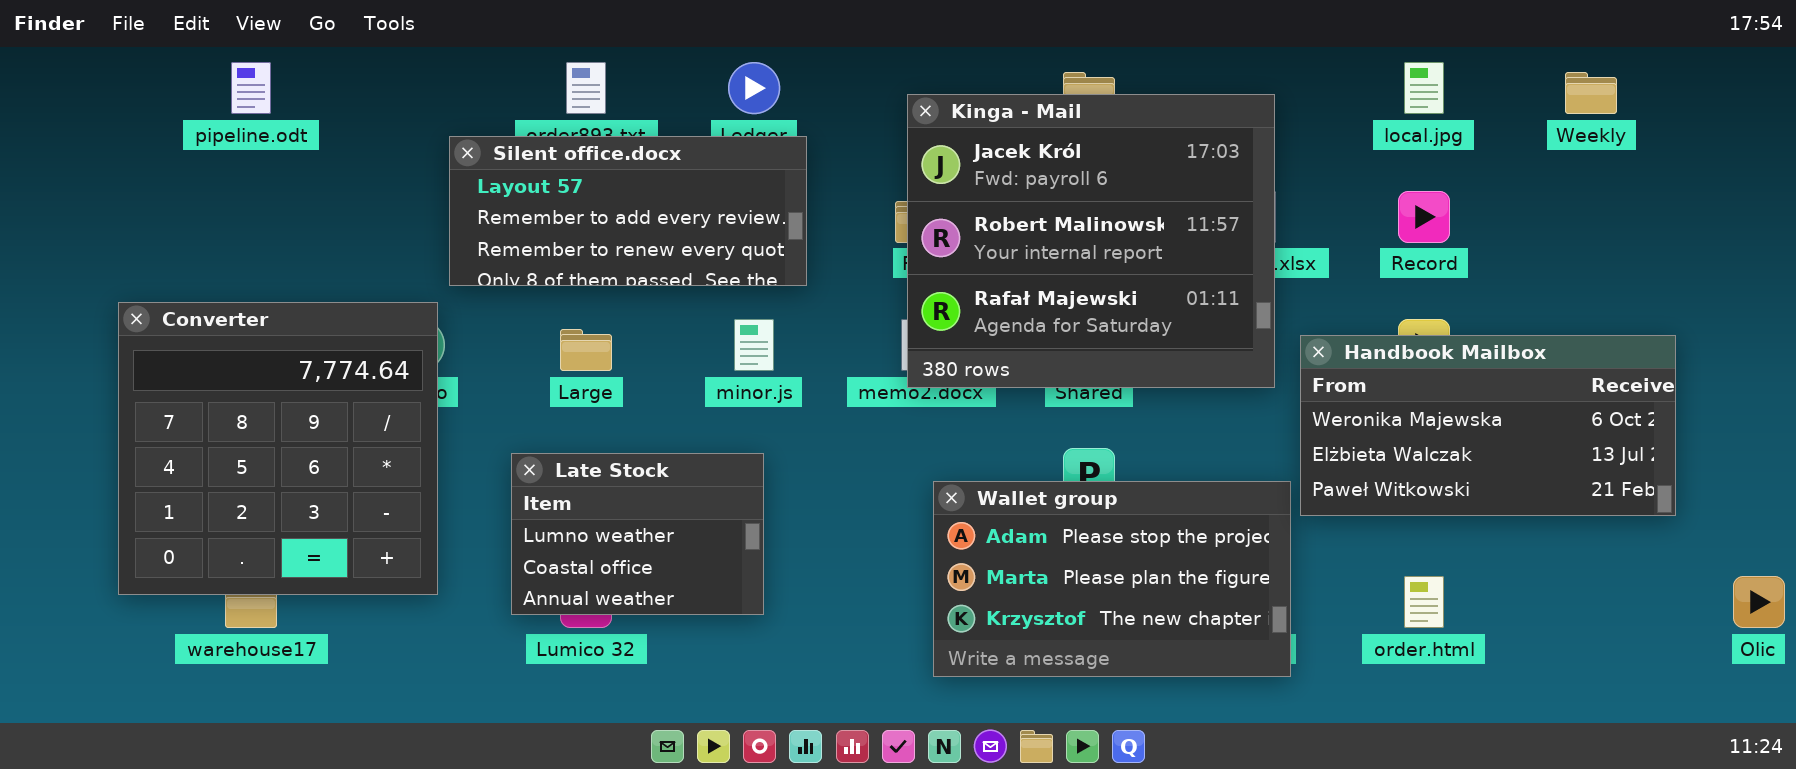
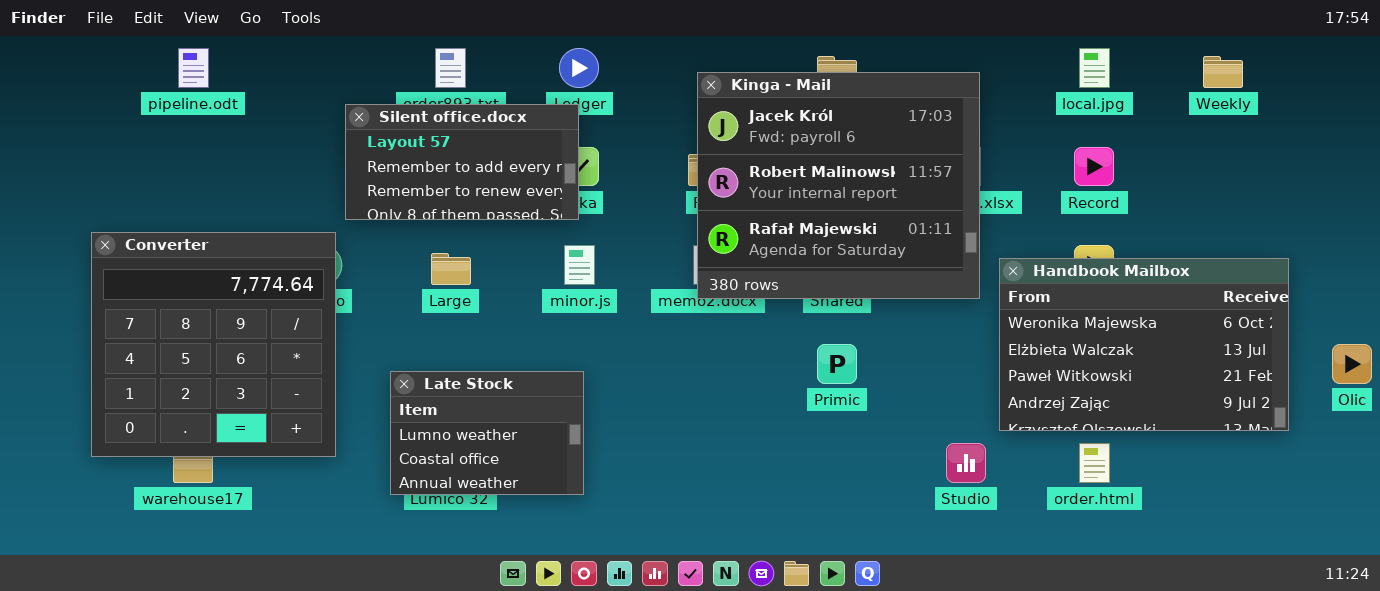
Silent office.docx: [449,136,807,286] -> [345,104,579,220], resized
Handbook Mailbox: [1300,335,1676,516] -> [999,258,1289,431], resized
Late Stock: [511,453,764,615] -> [390,371,584,495], moved
Wallet group: [933,481,1291,677] -> none, closed
Olic: [1733,576,1785,628] -> [1332,344,1372,384], moved

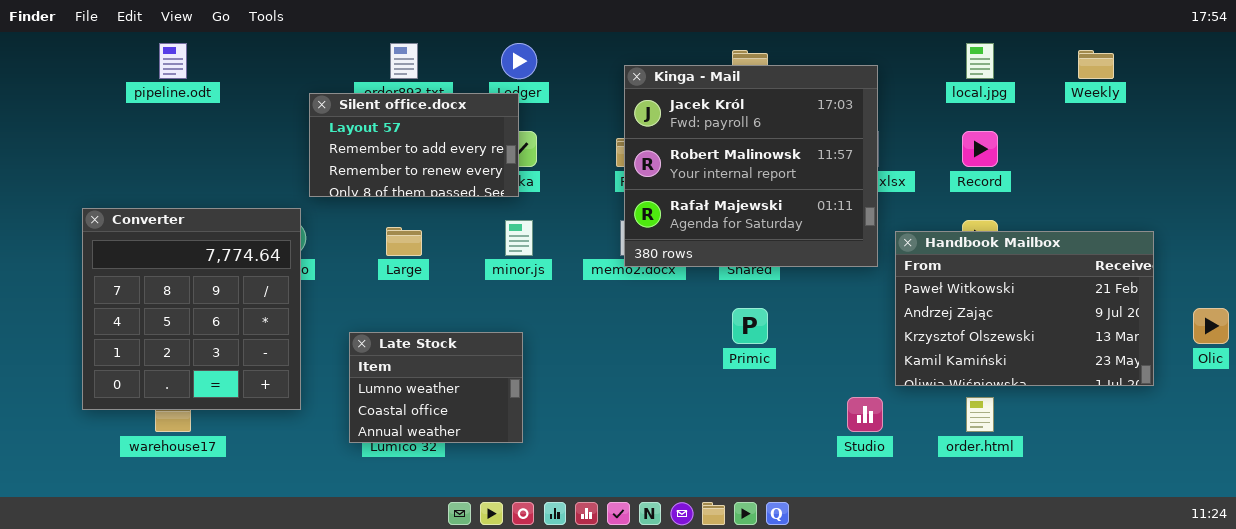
Handbook Mailbox: [999,258,1289,431] -> [895,231,1154,386], scrolled down 2 rows

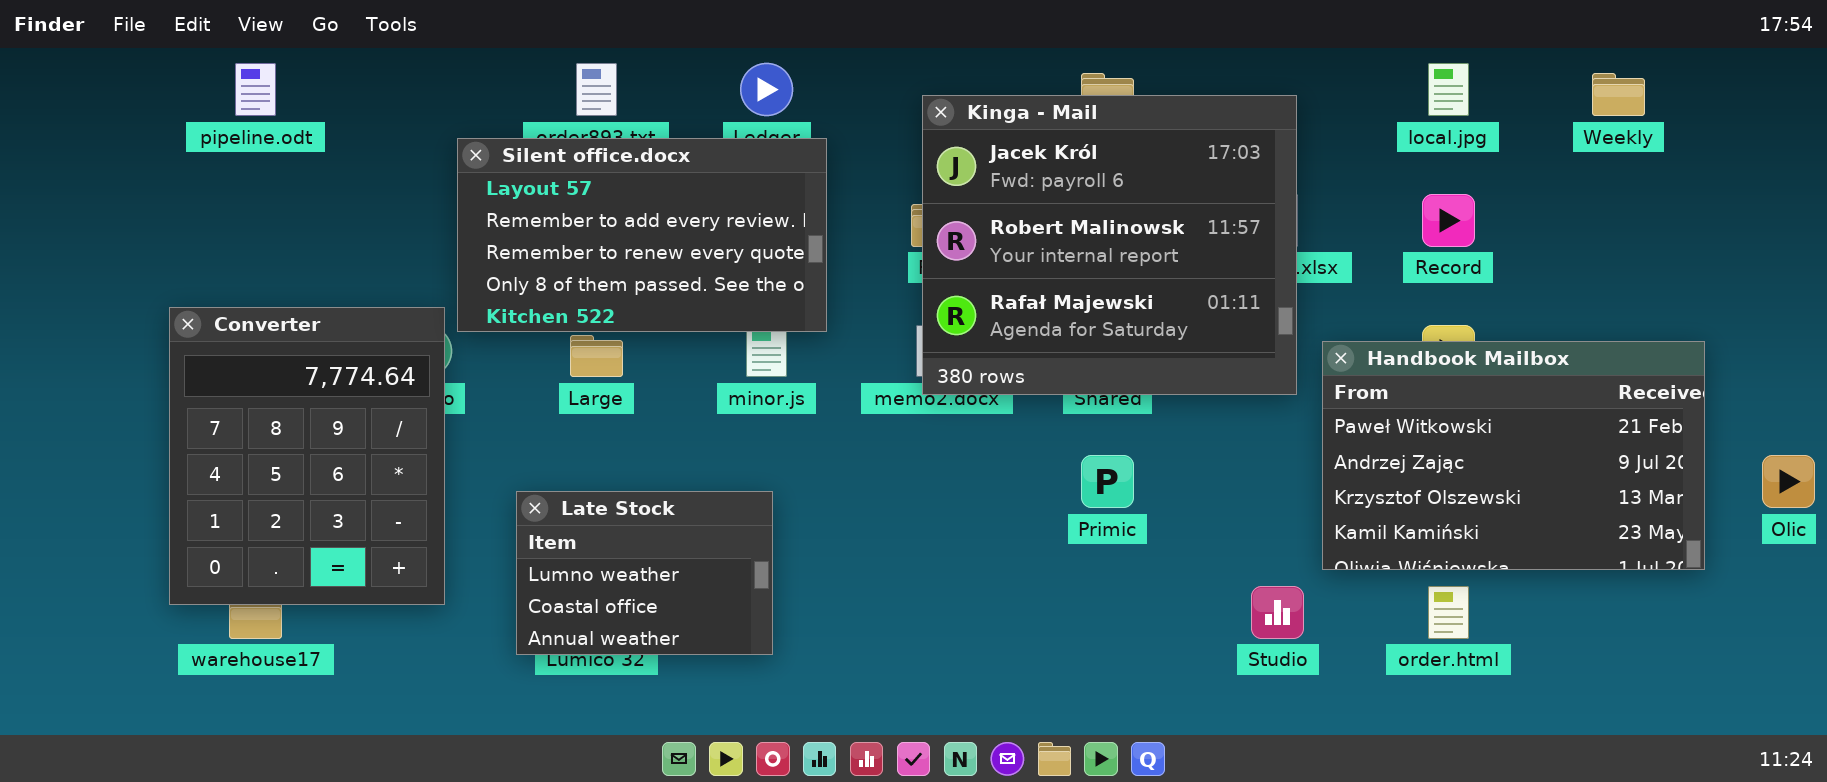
Silent office.docx: [309,93,519,197] -> [457,138,827,332], resized
Converter: [82,208,301,410] -> [169,307,445,605], resized

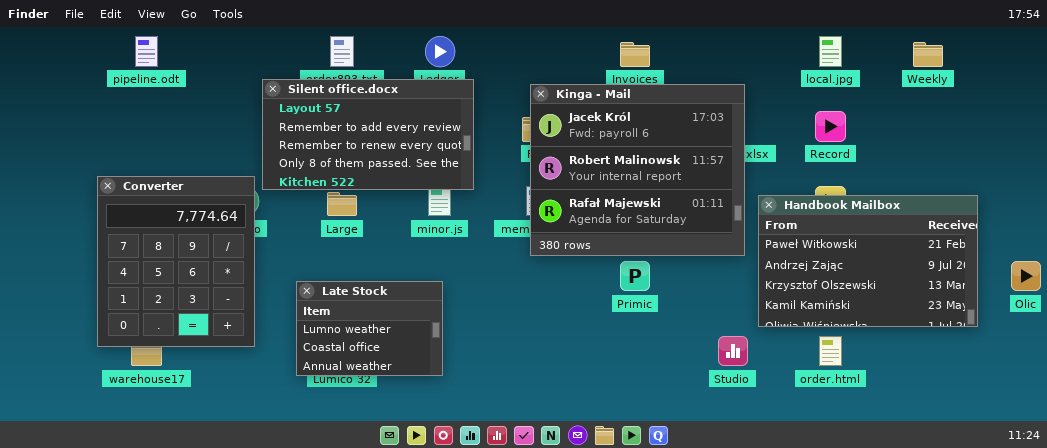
Kinga - Mail: [922,95,1297,395] -> [530,84,745,256], moved

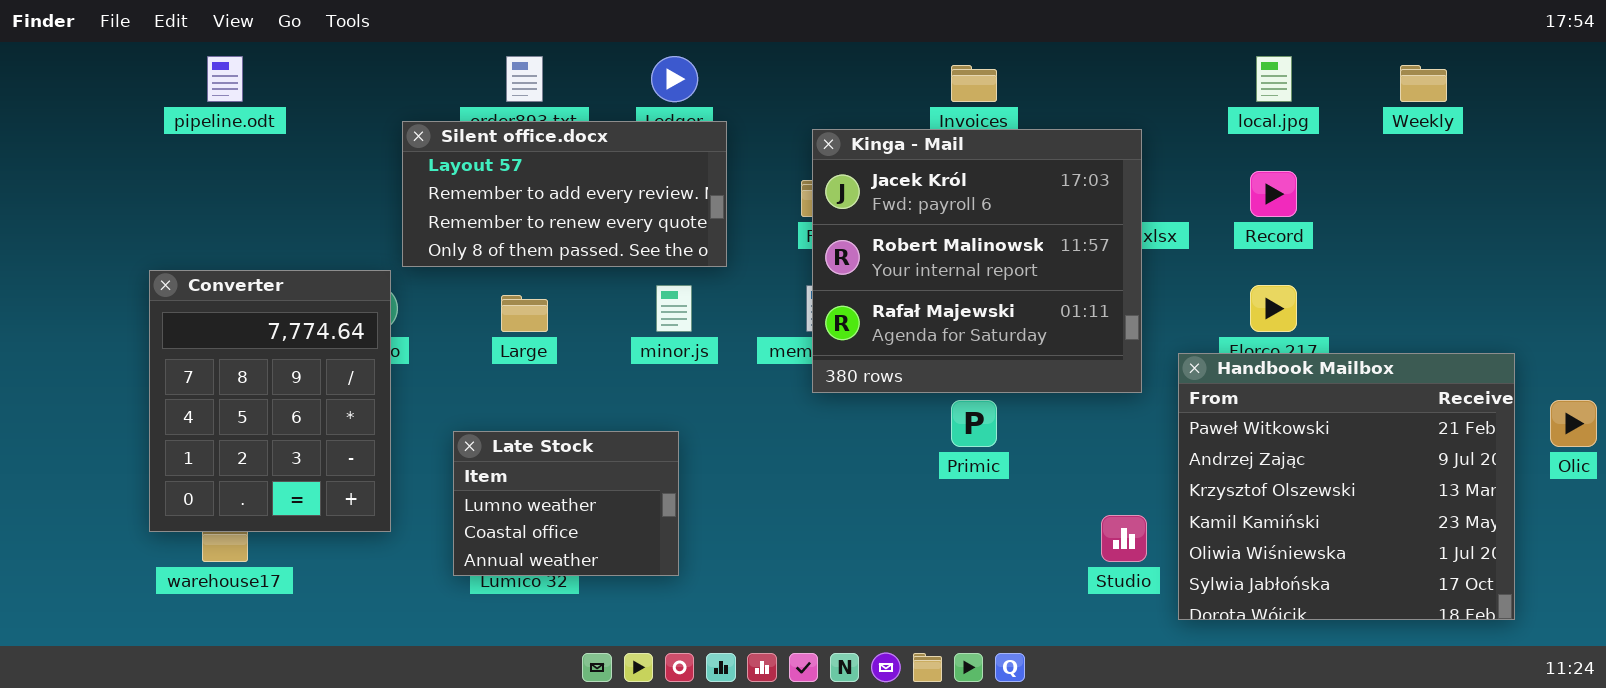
Silent office.docx: [262,79,474,190] -> [402,121,727,267], resized
Handbook Mailbox: [758,195,978,327] -> [1178,353,1515,620], moved, resized

